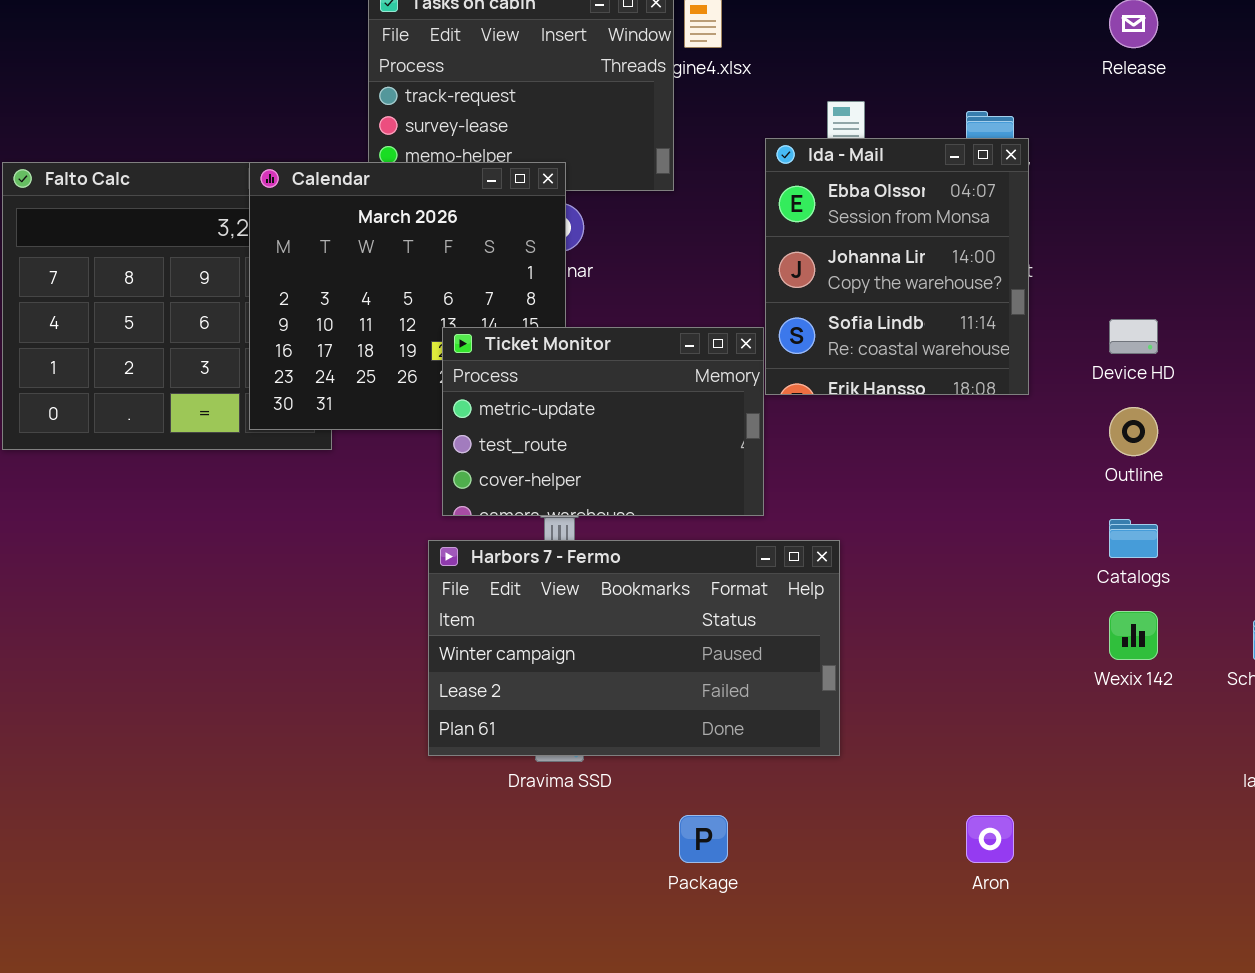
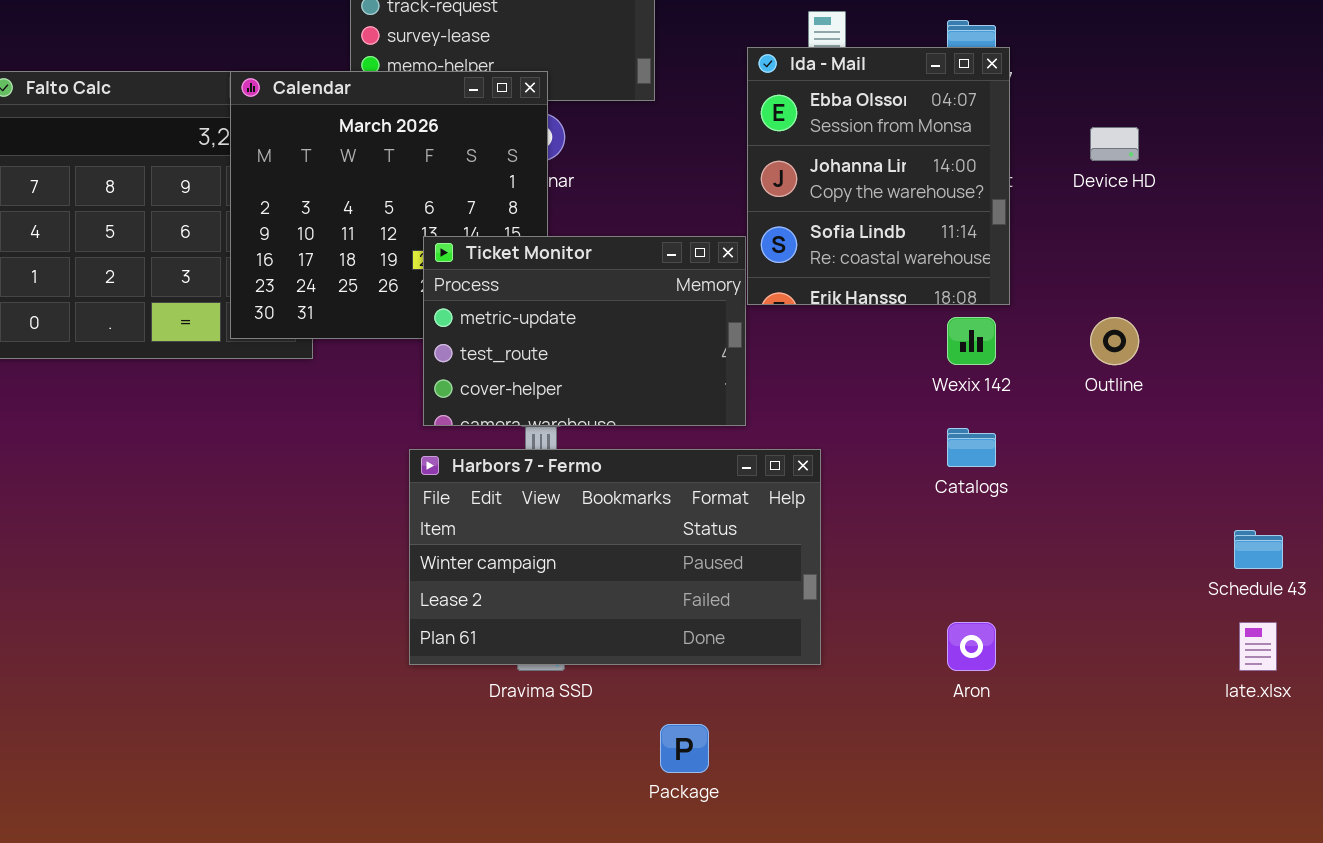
Device HD: [1109,319,1158,354] -> [1090,127,1139,161], moved
Catalogs: [1109,519,1158,558] -> [947,428,996,467], moved
Wexix 142: [1109,611,1158,660] -> [947,317,996,365], moved
Aron: [966,815,1014,863] -> [947,622,996,671], moved

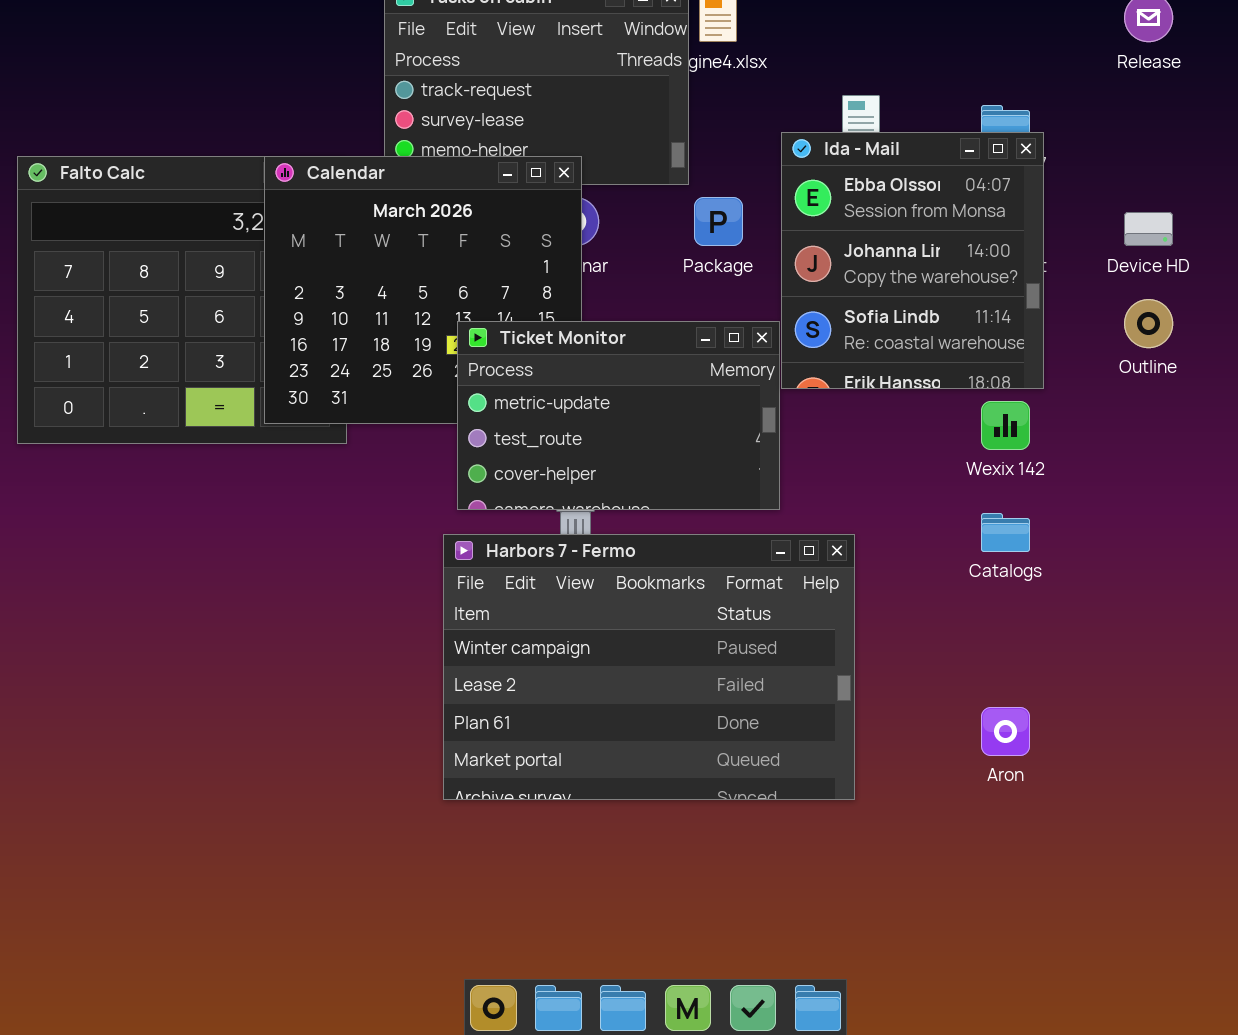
Outline: [1090,317,1139,365] -> [1124,299,1173,348], moved
Harbors 7 - Fermo: [409,449,821,665] -> [443,534,855,800], resized
Package: [660,724,709,773] -> [694,197,743,246], moved

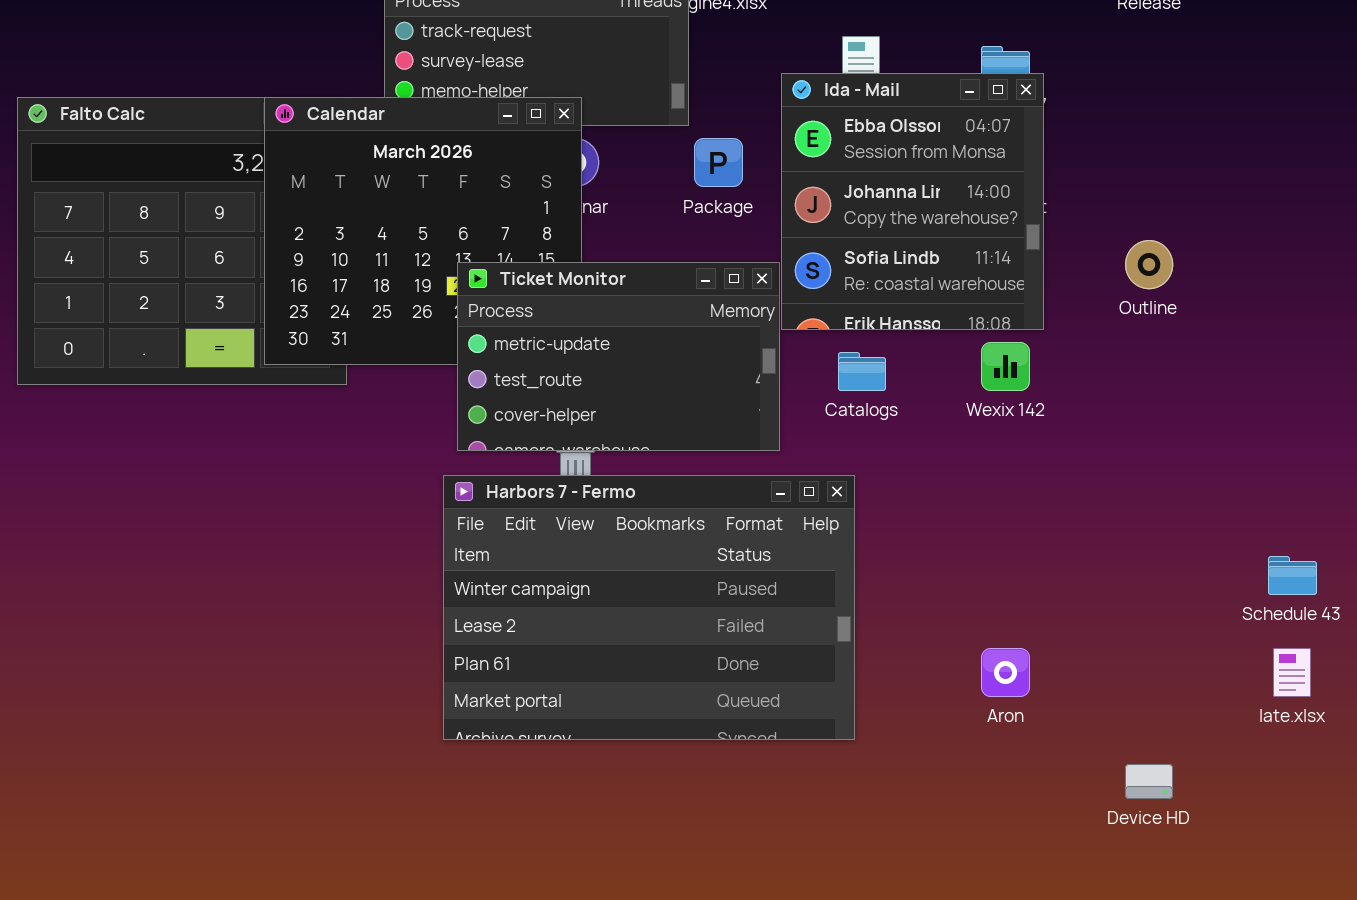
Device HD: [1124,212,1173,246] -> [1125,764,1173,799], moved
Catalogs: [981,513,1030,552] -> [838,352,886,391], moved

